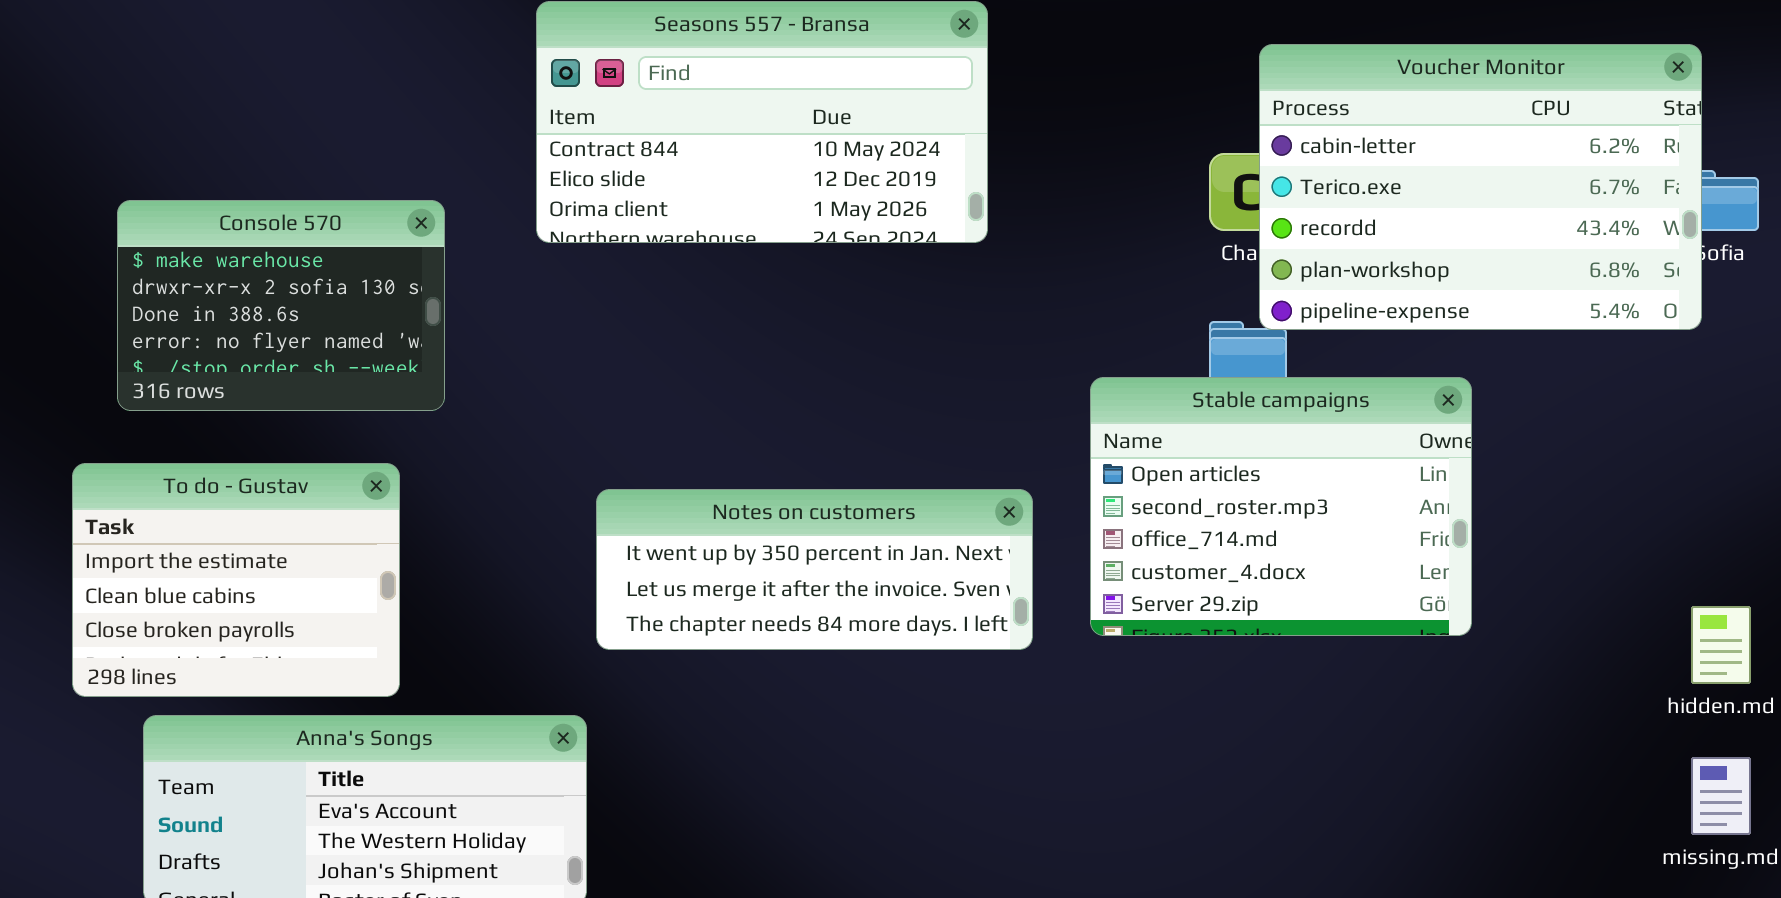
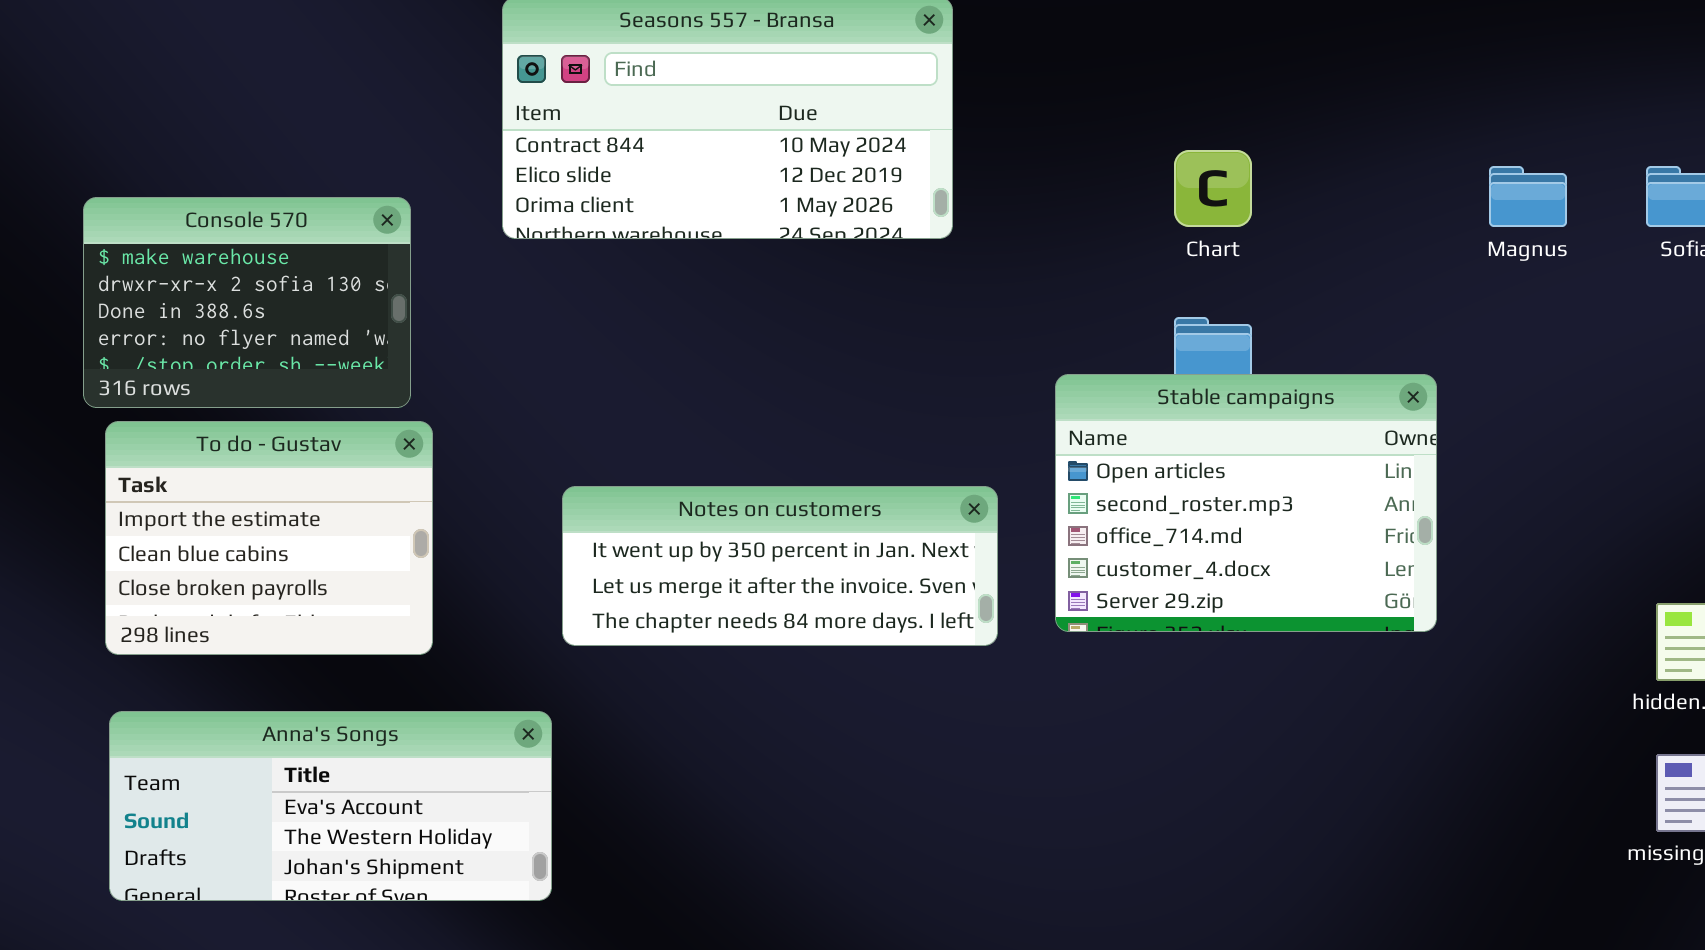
Voucher Monitor: [1259,44,1702,330] -> none, closed
To do - Gustav: [72,463,400,697] -> [105,421,433,655], moved

